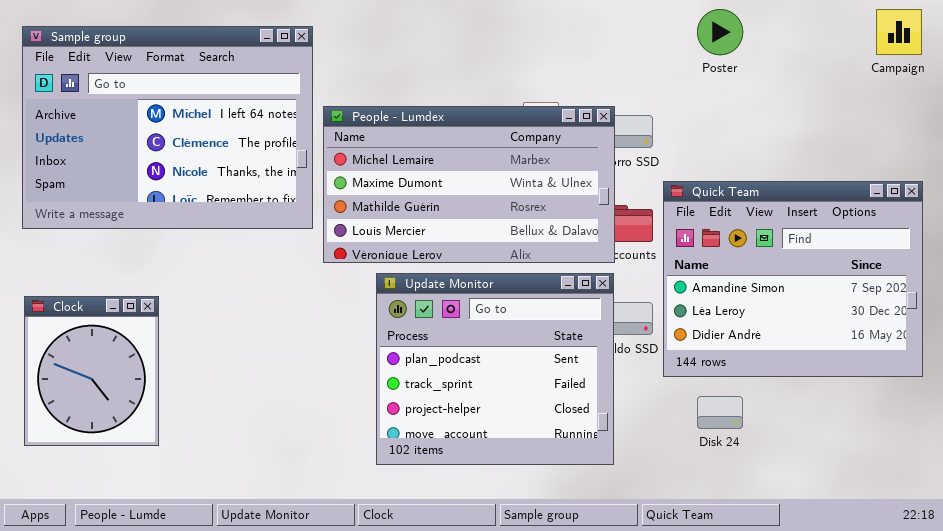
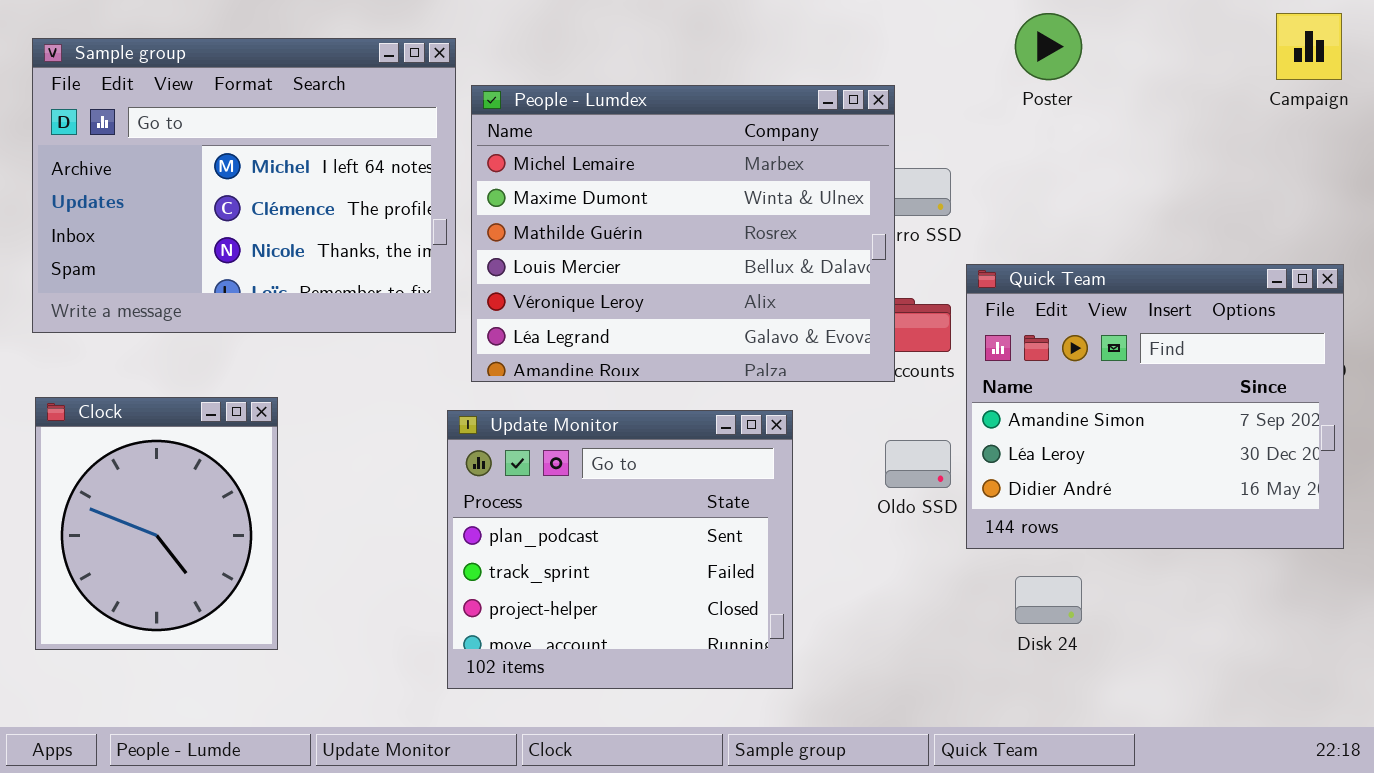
People - Lumdex: [323,106,615,263] -> [471,85,895,382], resized
Update Monitor: [376,273,614,465] -> [447,410,793,689], moved
Clock: [24,296,159,446] -> [35,397,278,650], resized

